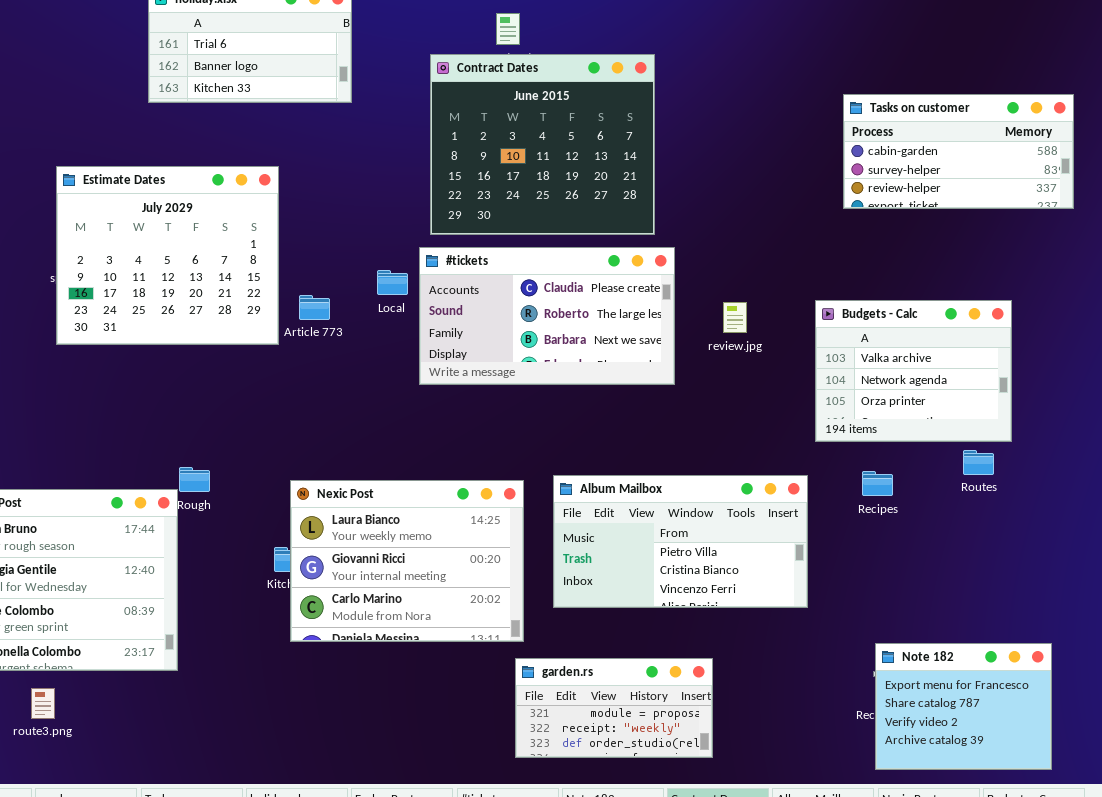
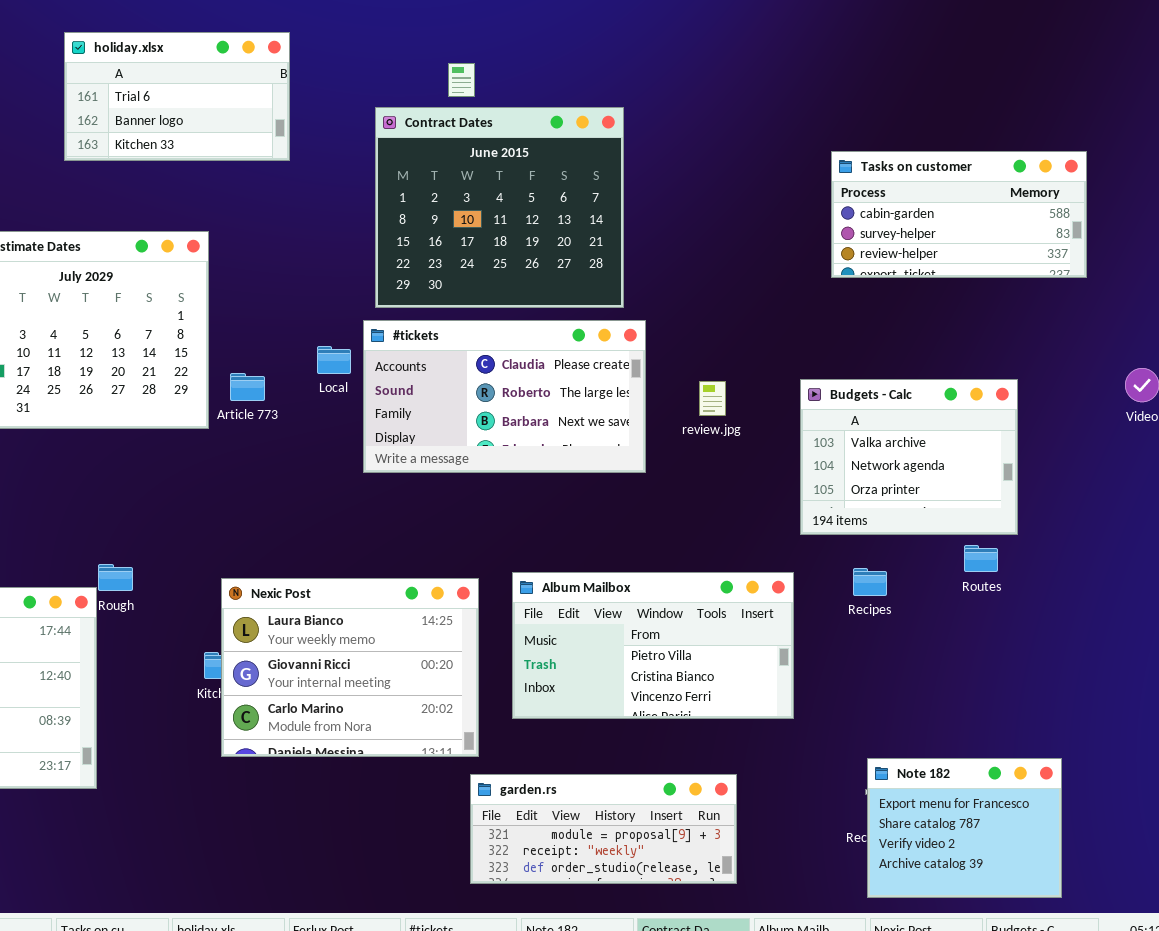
garden.rs: [515,658,713,758] -> [470,774,737,884], resized

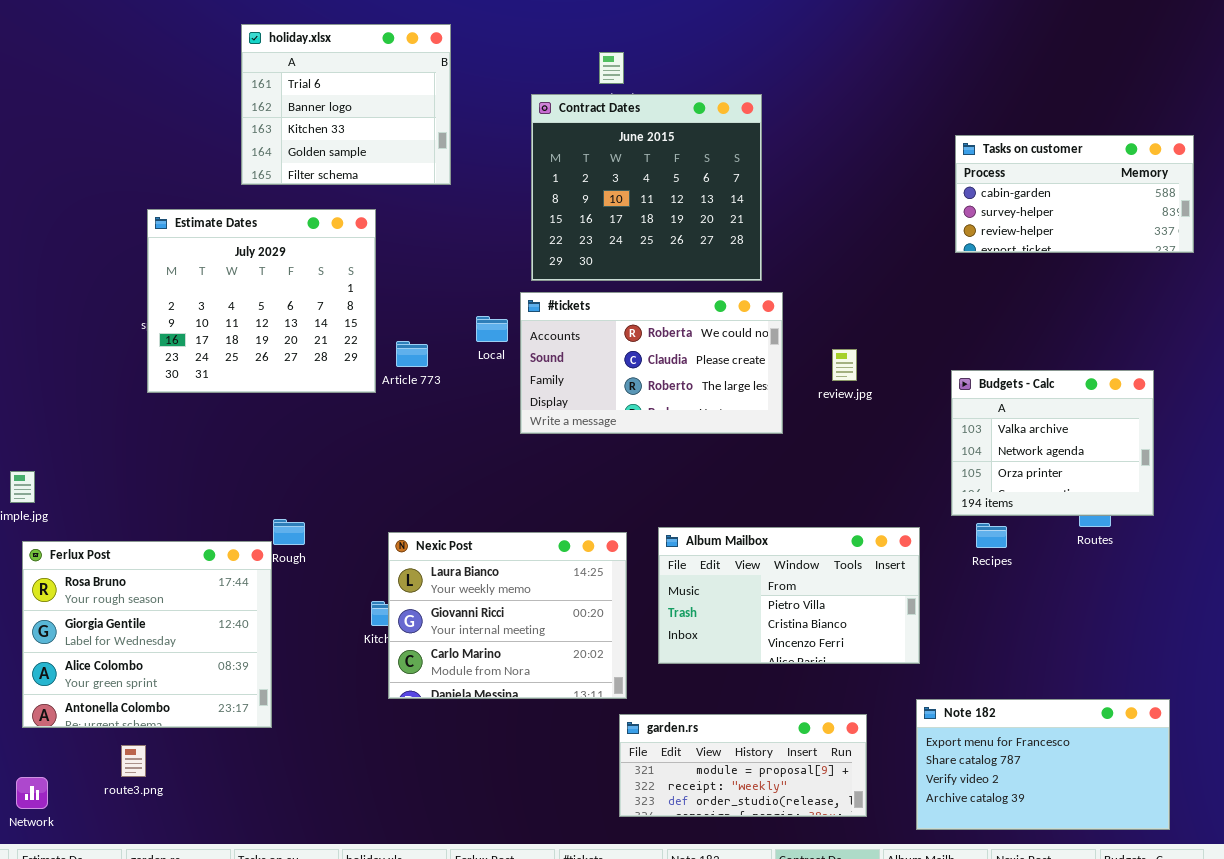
holiday.xlsx: [64,32,290,161] -> [241,24,451,185], resized
#tickets: [363,320,646,473] -> [520,292,783,434], scrolled up 1 row
Budgets - Calc: [800,379,1018,535] -> [951,370,1154,516], moved
Note 182: [867,758,1062,898] -> [916,699,1170,830], resized

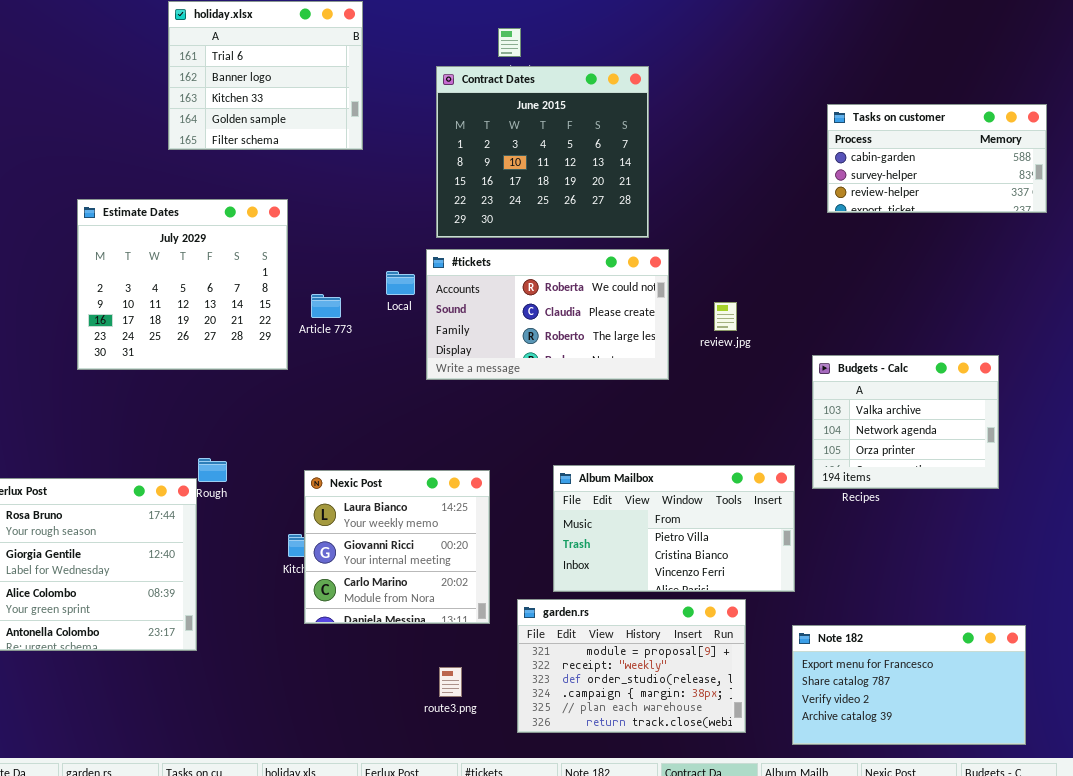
Estimate Dates: [147,209,376,393] -> [77,199,288,370], moved
Budgets - Calc: [951,370,1154,516] -> [812,355,999,489], moved
Nexic Post: [388,532,627,699] -> [304,470,490,624], resized
garden.rs: [619,714,867,817] -> [517,599,746,733], resized
route3.png: [121,745,146,777] -> [439,667,462,697], moved

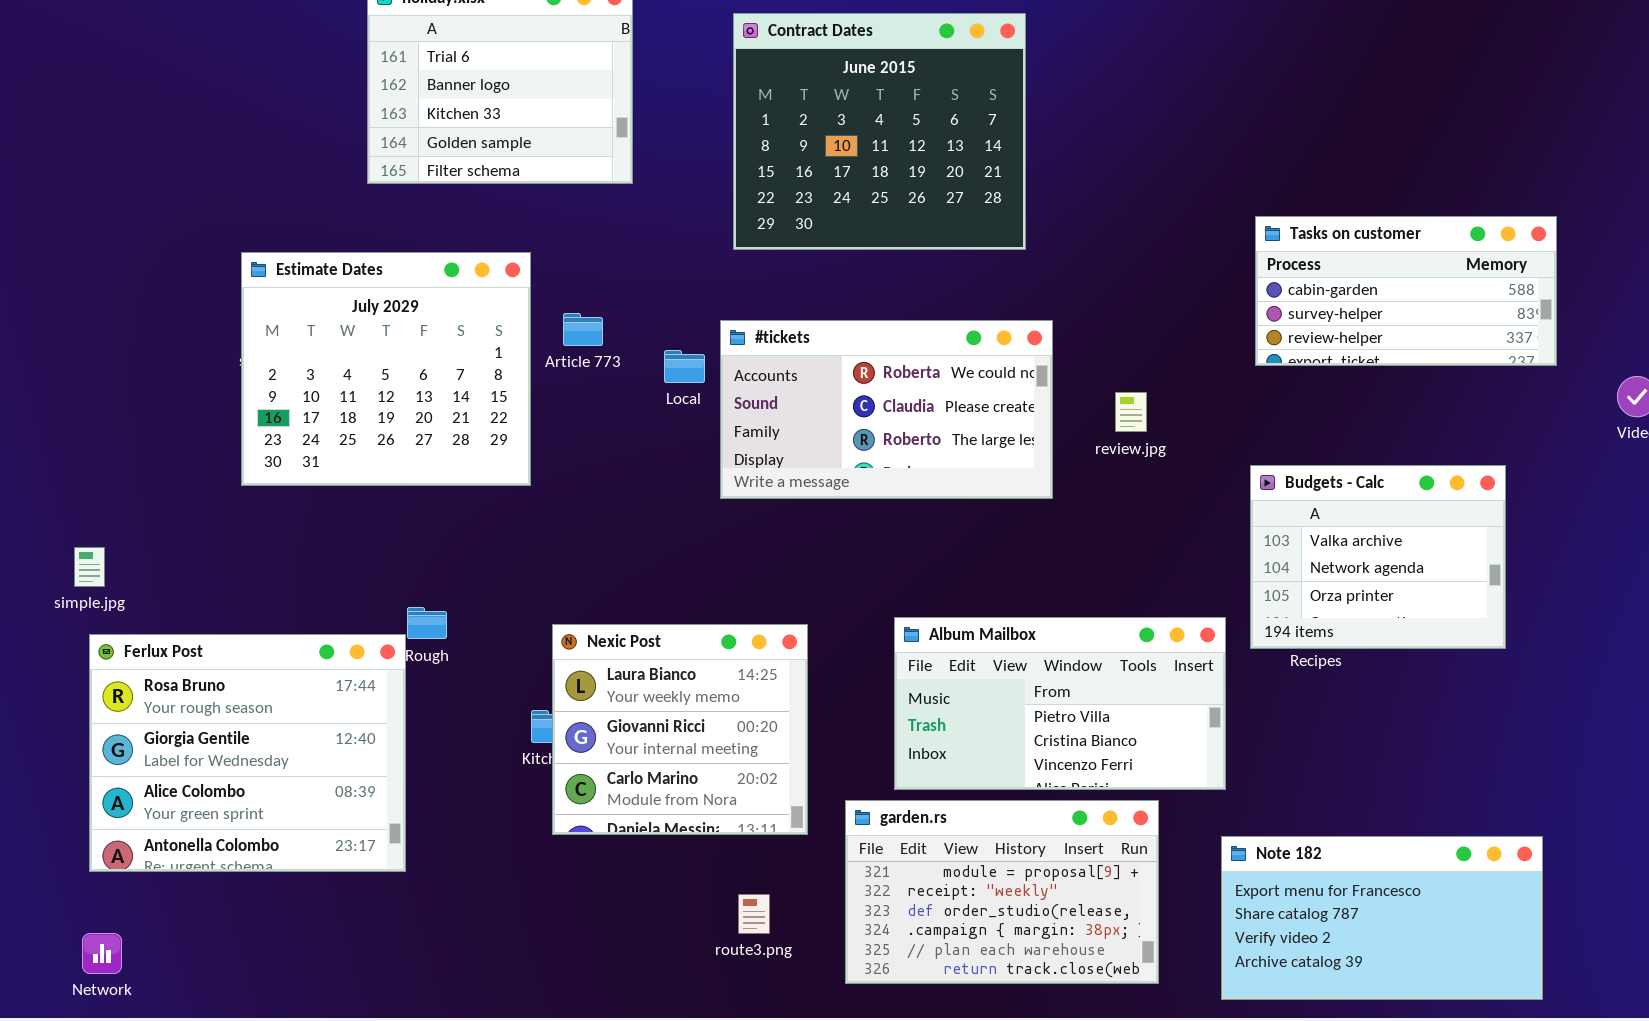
Contract Dates: [436,66,649,238] -> [733,13,1026,250], moved
Tasks on customer: [827,104,1047,213] -> [1255,216,1557,366], moved
Article 773: [311,294,341,318] -> [563,313,603,346], moved

